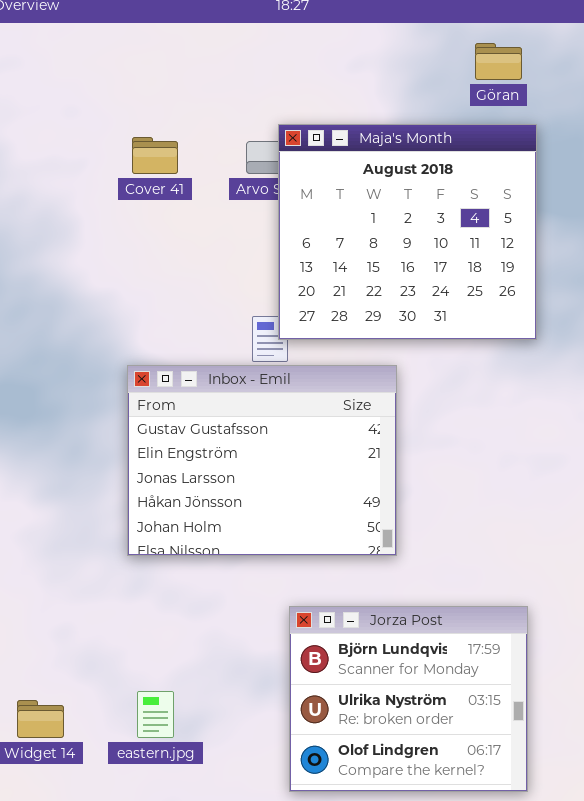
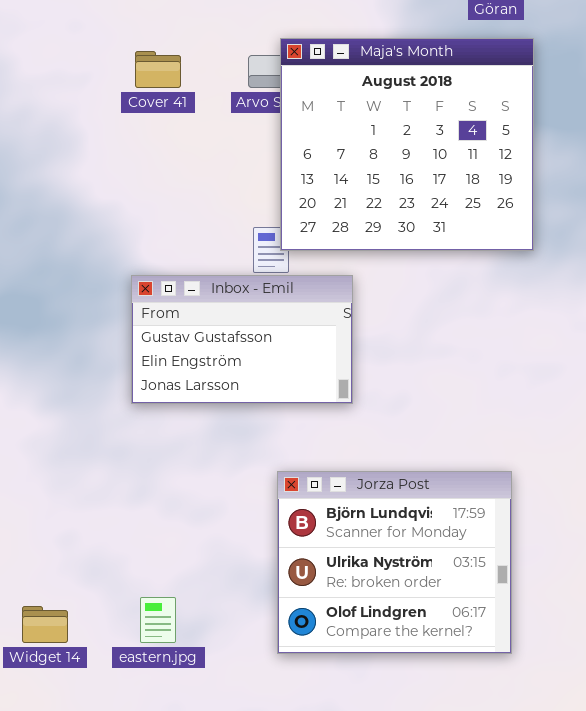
Inbox - Emil: [127,365,397,556] -> [131,275,353,404], resized
Jorza Post: [289,606,528,792] -> [277,471,512,654], moved

